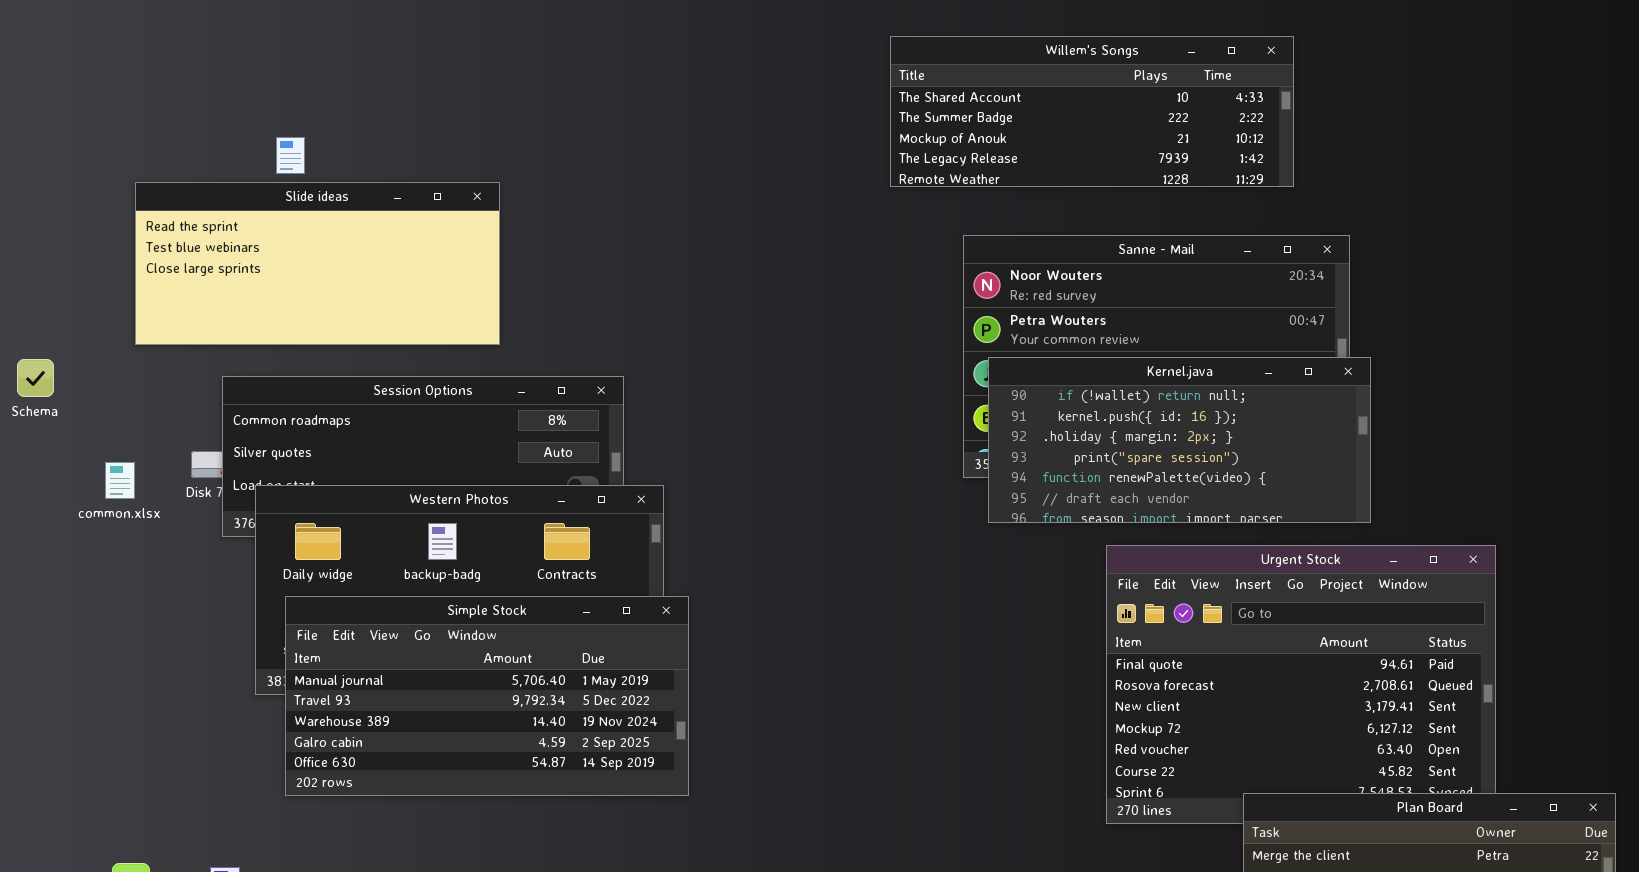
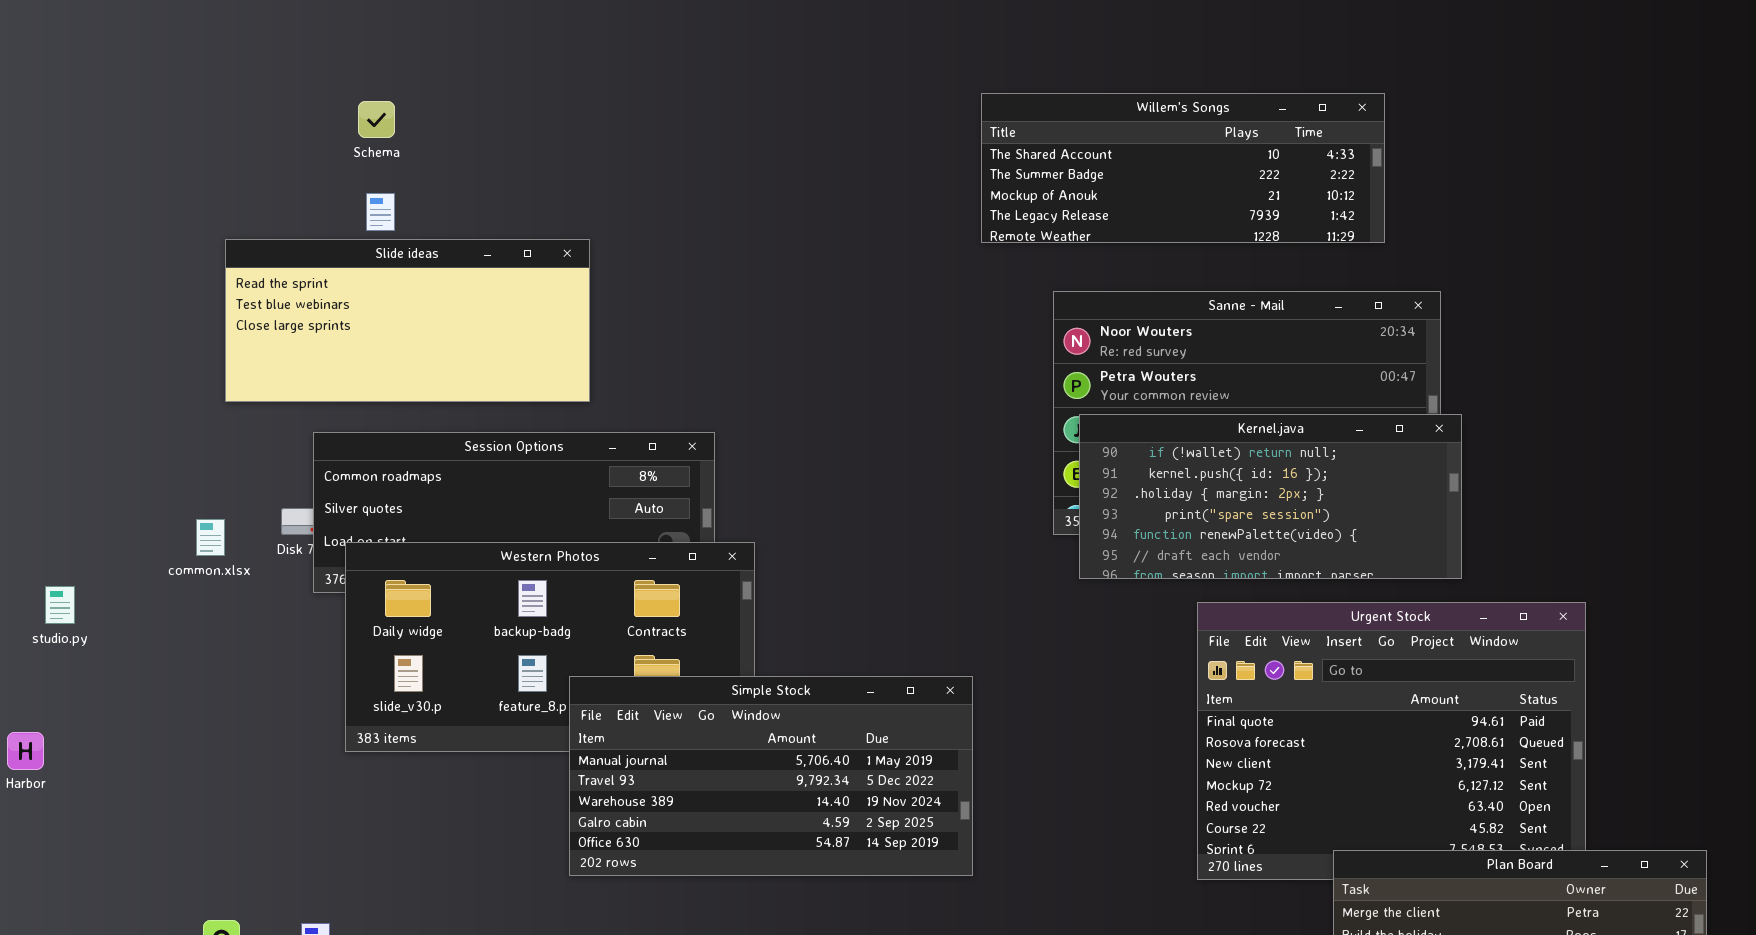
Schema: [17,359,54,397] -> [358,101,395,138], moved
Simple Stock: [285,596,689,796] -> [569,676,973,876], moved

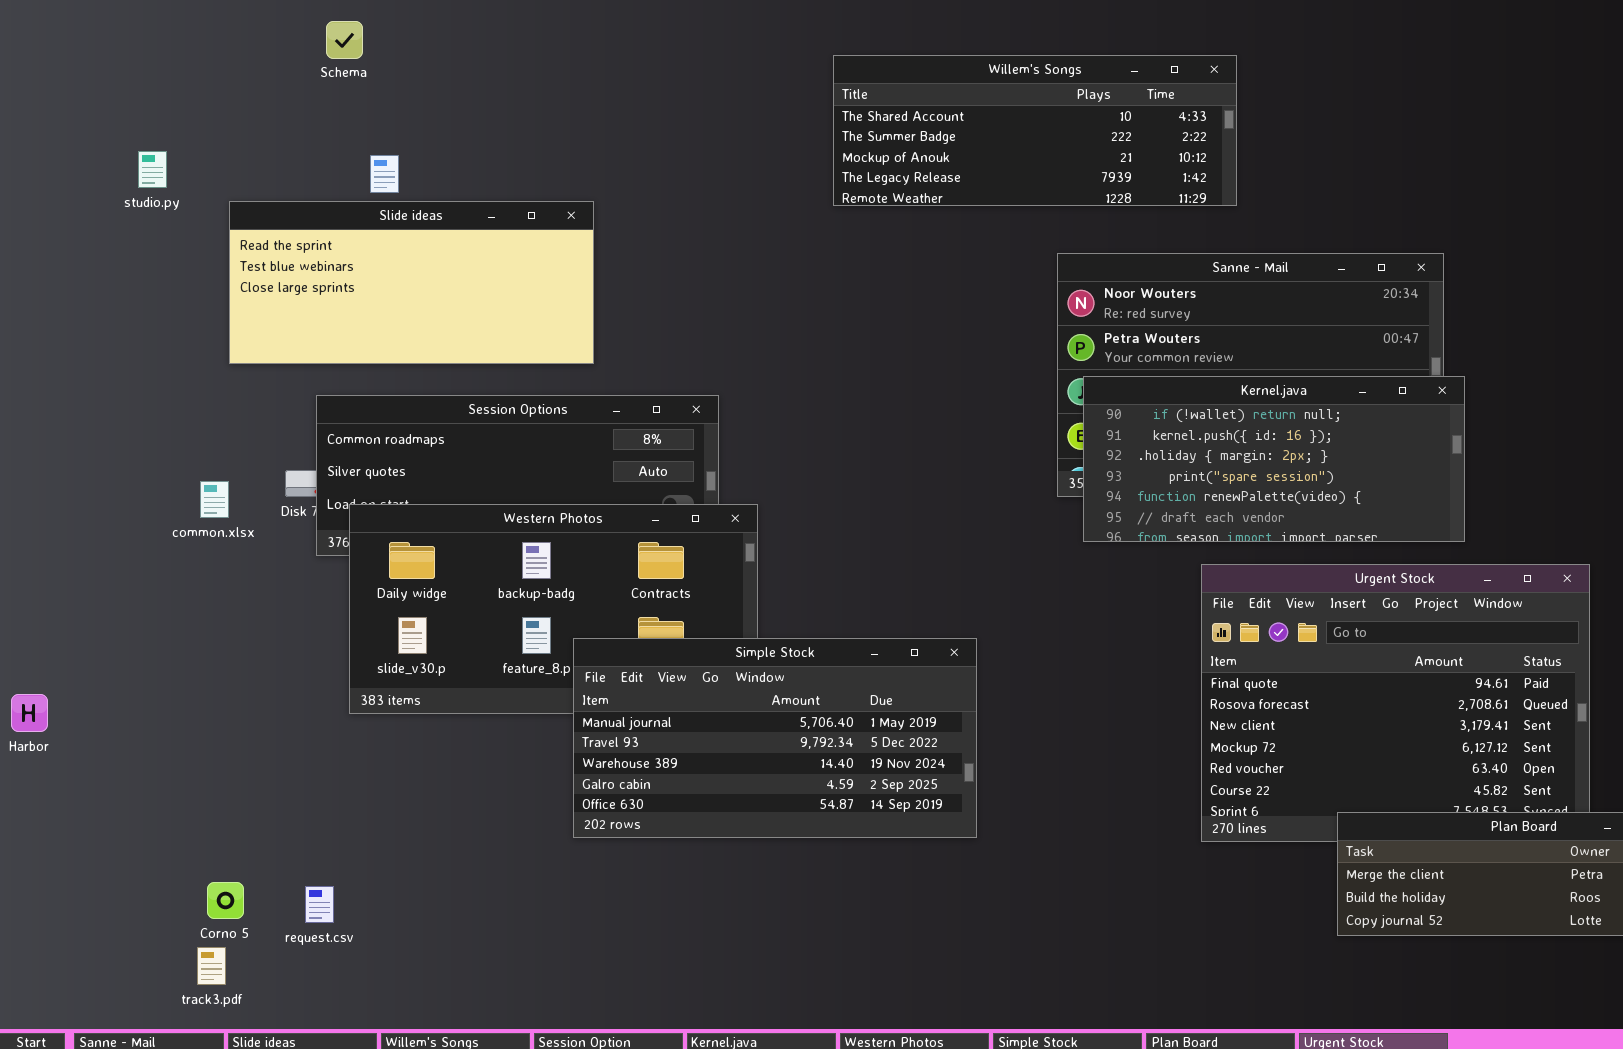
Willem's Songs: [981,93,1385,243] -> [833,55,1237,206], moved
Schema: [358,101,395,138] -> [326,21,363,59], moved
studio.py: [45,586,75,624] -> [138,151,167,188], moved

